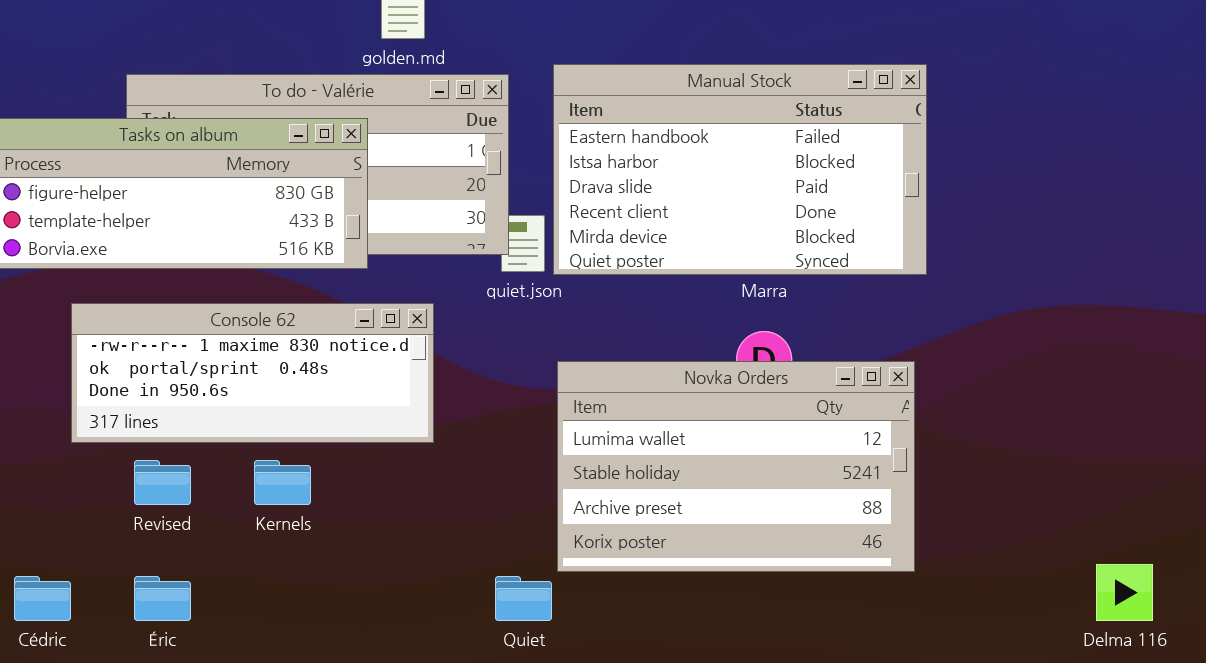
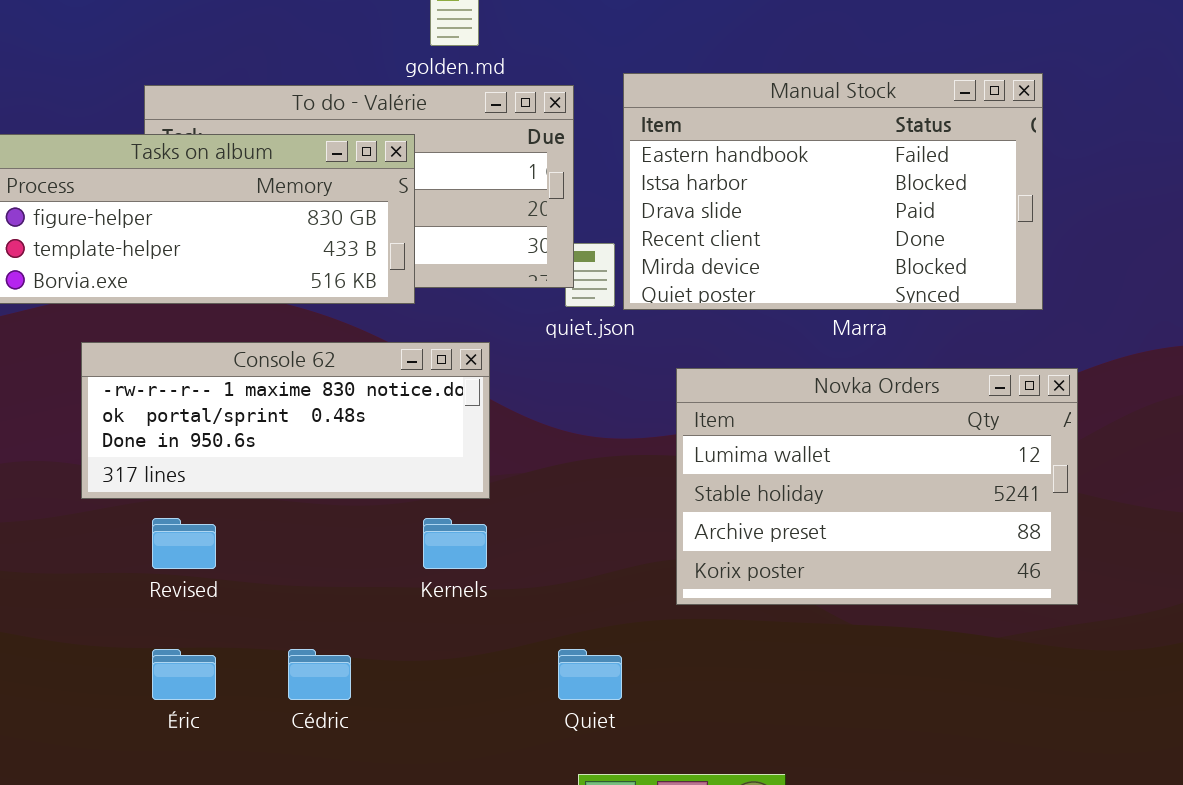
Novka Orders: [557,361,915,572] -> [676,368,1078,605], moved
Kernels: [254,460,311,505] -> [423,518,487,569], moved
Cédric: [14,576,71,621] -> [288,649,351,700], moved

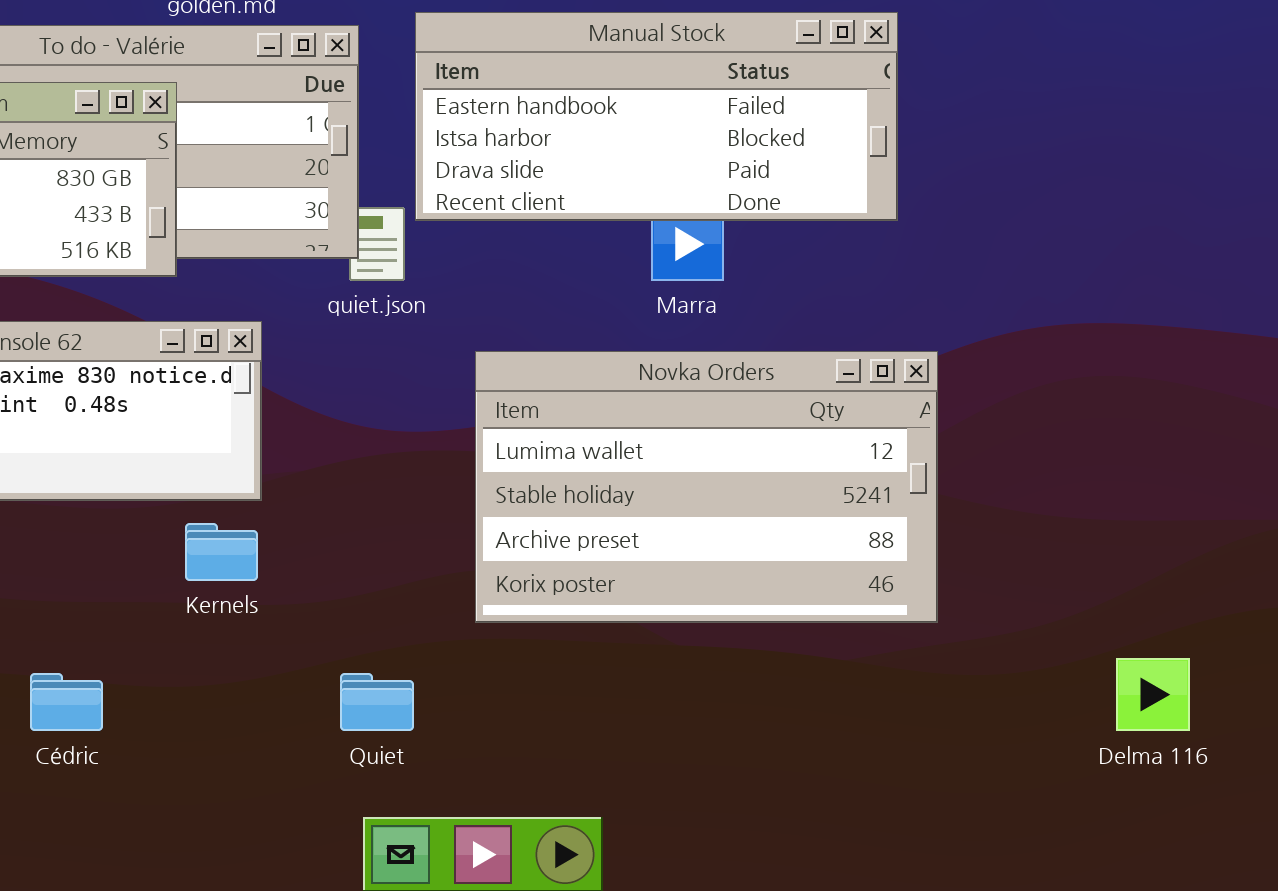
Manual Stock: [623,73,1043,310] -> [415,12,898,221], resized

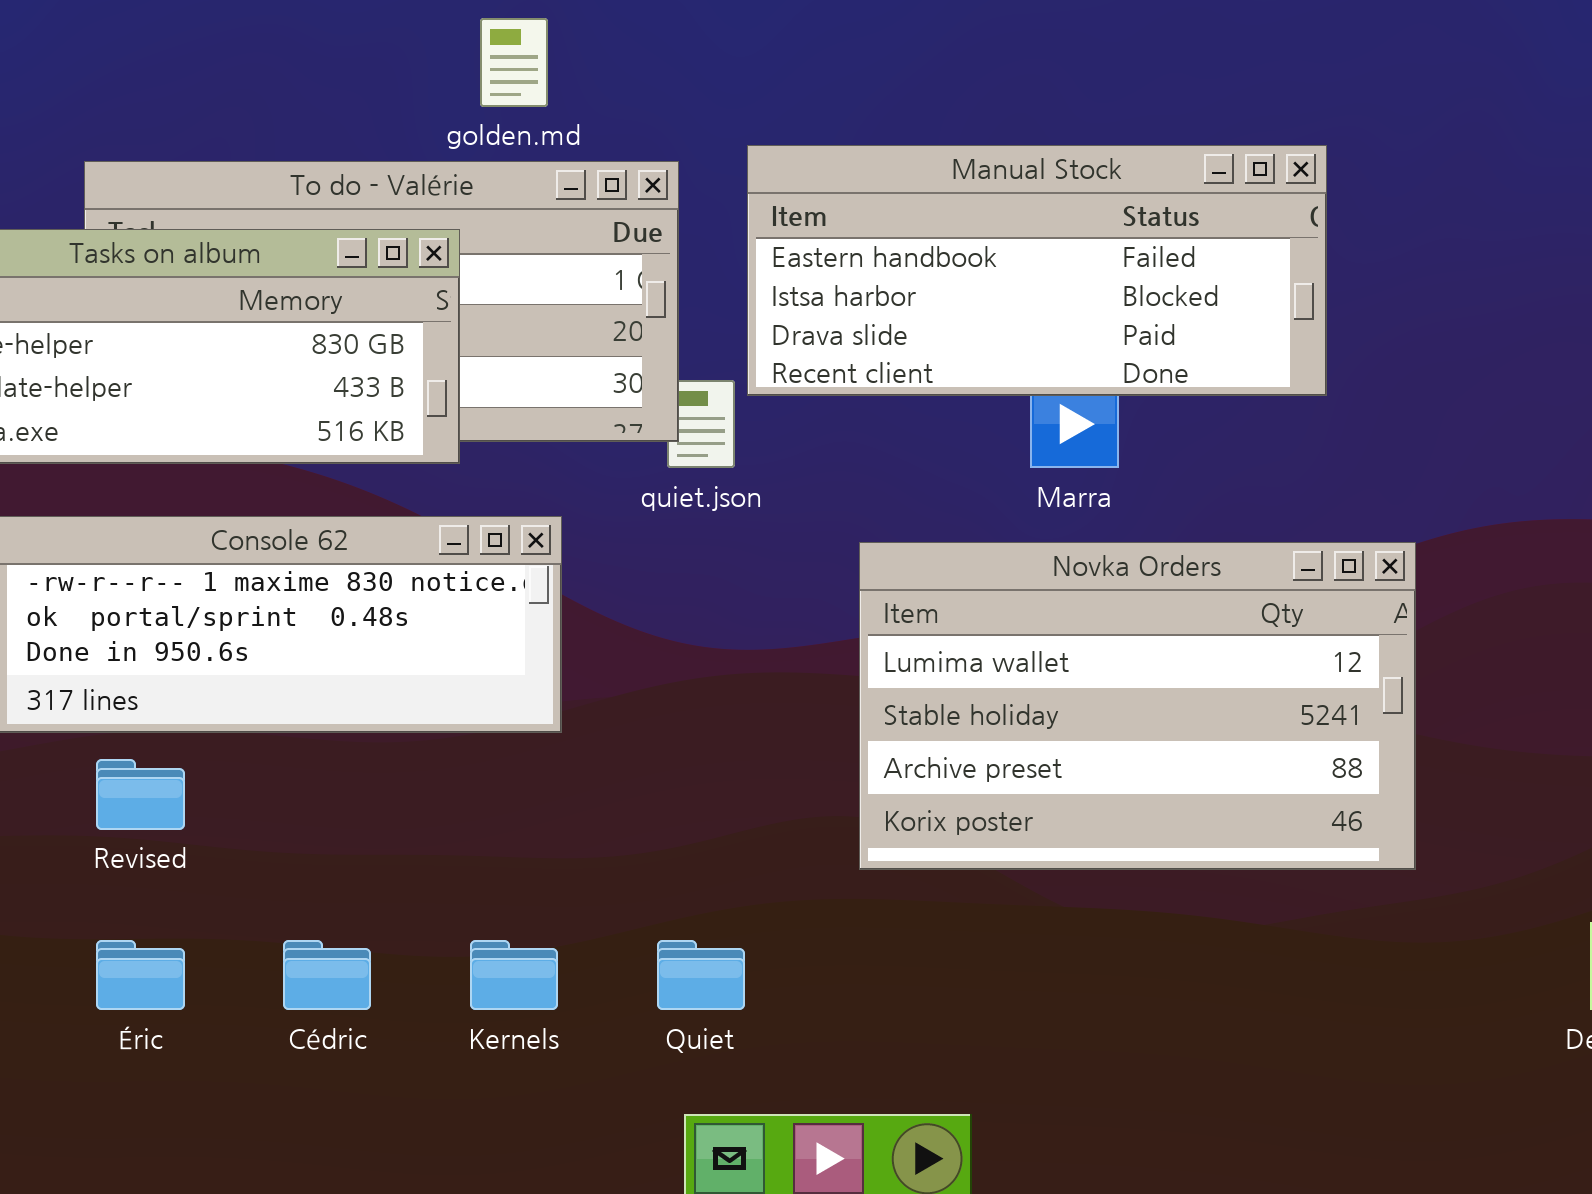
Novka Orders: [475,351,938,623] -> [859,542,1416,870], moved
Kernels: [185,523,258,581] -> [470,940,558,1010], moved

